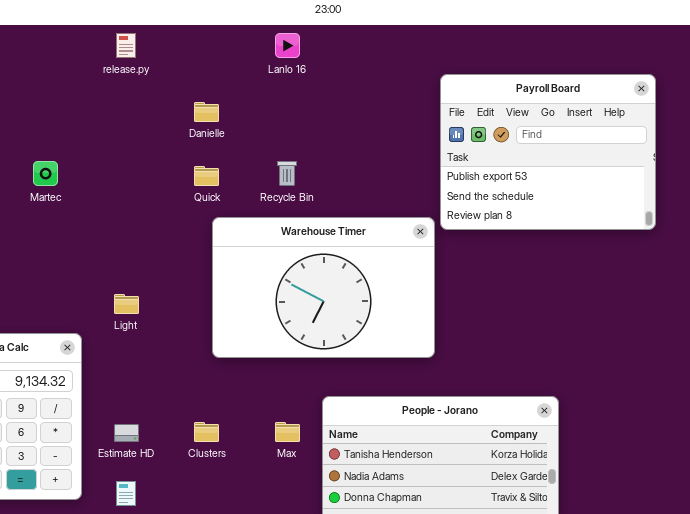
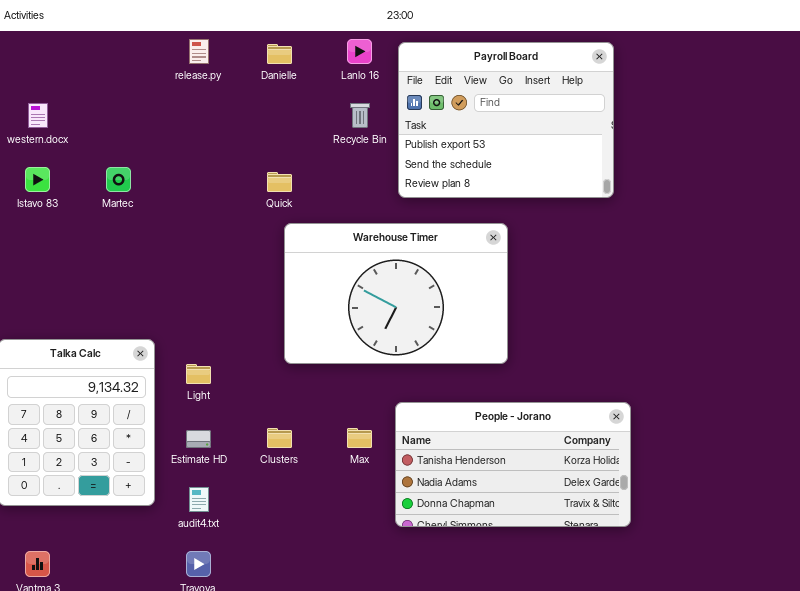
Payroll Board: [440,74,656,230] -> [398,42,614,198], moved
Danielle: [194,102,219,122] -> [267,44,292,64], moved
Recycle Bin: [277,161,297,186] -> [350,103,370,128], moved
Light: [114,294,139,314] -> [186,364,211,384], moved

